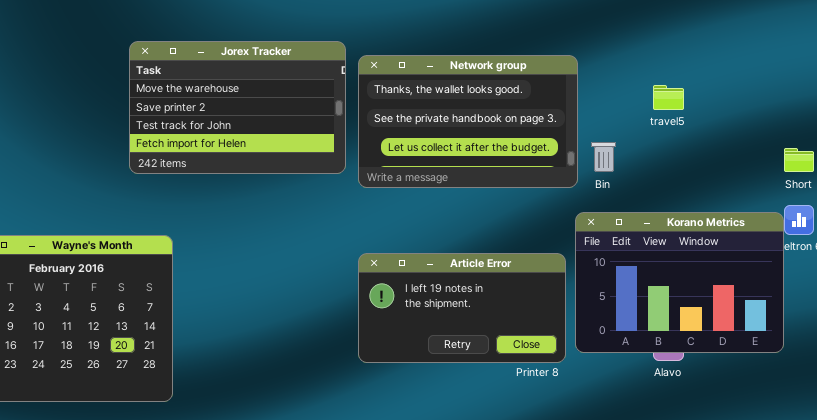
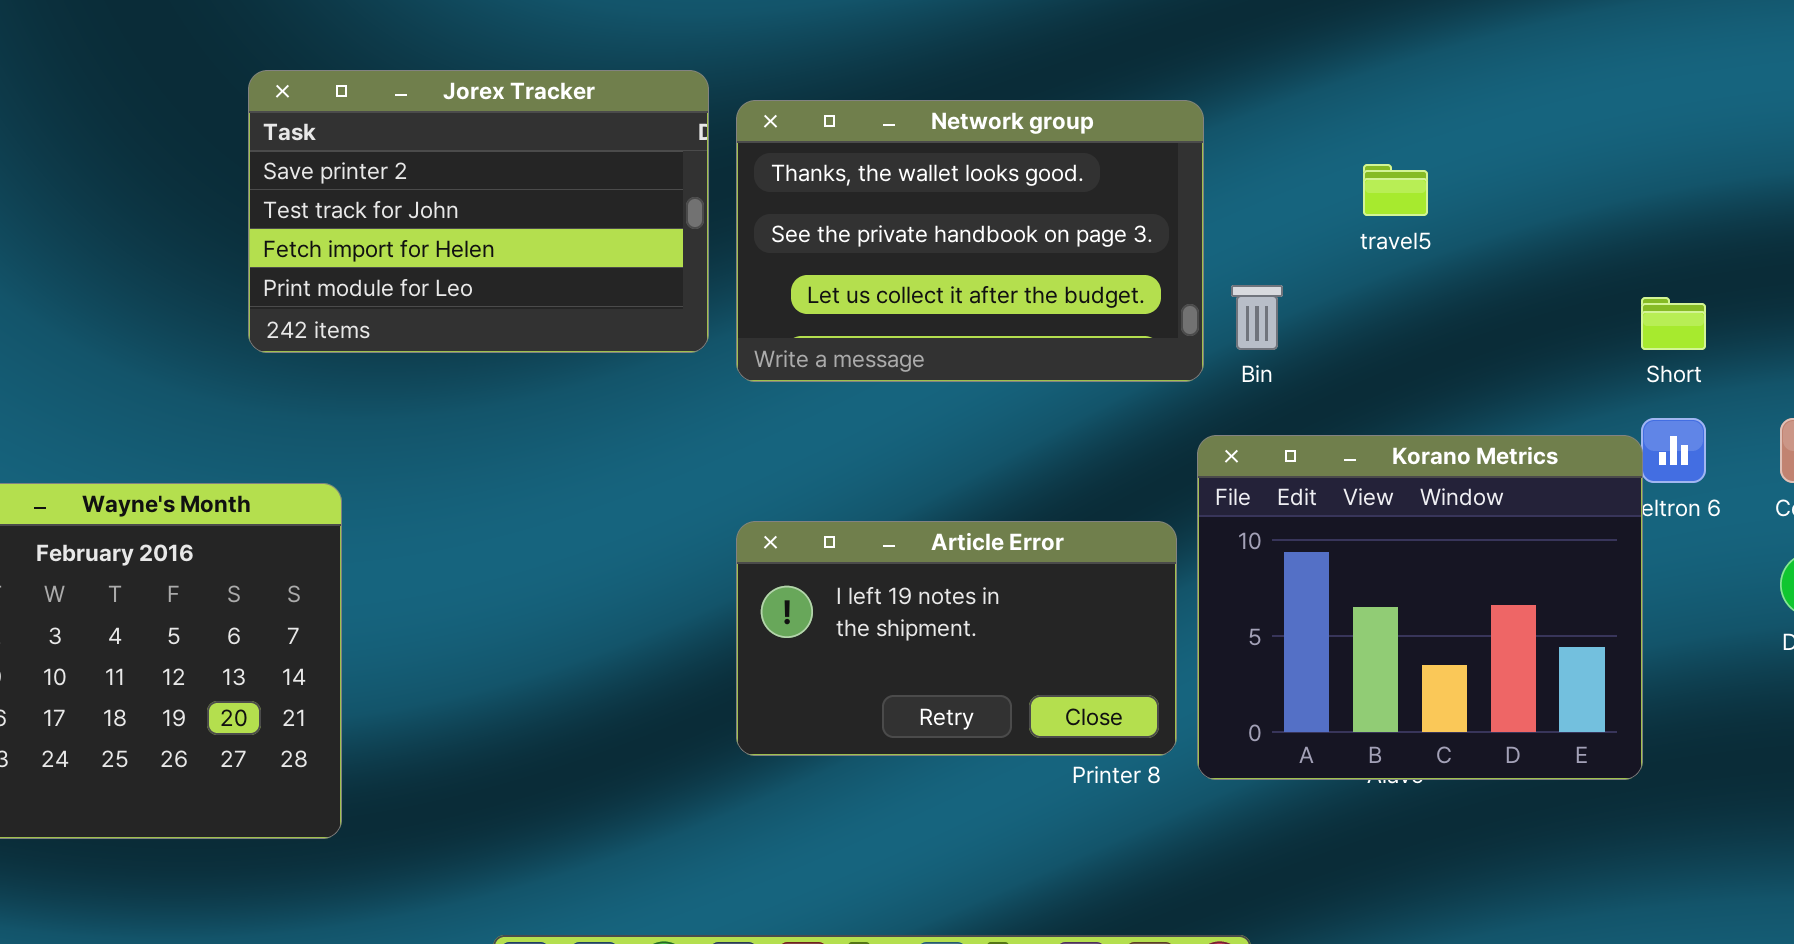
Jorex Tracker: [129,41,346,174] -> [248,70,709,353], scrolled down 1 row
Korano Metrics: [575,212,784,353] -> [1197,435,1643,780], resized

